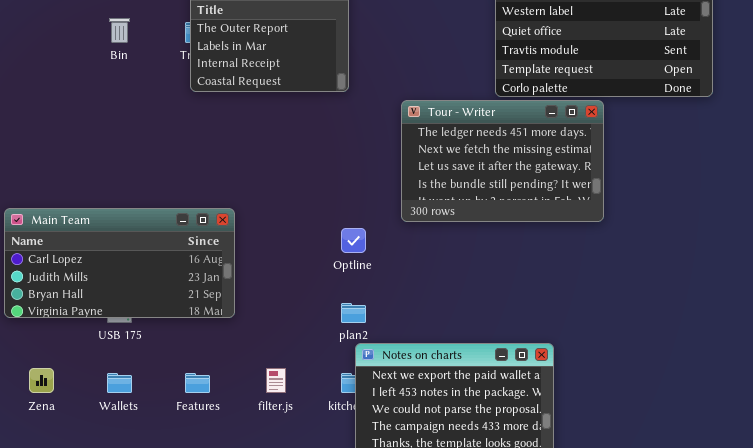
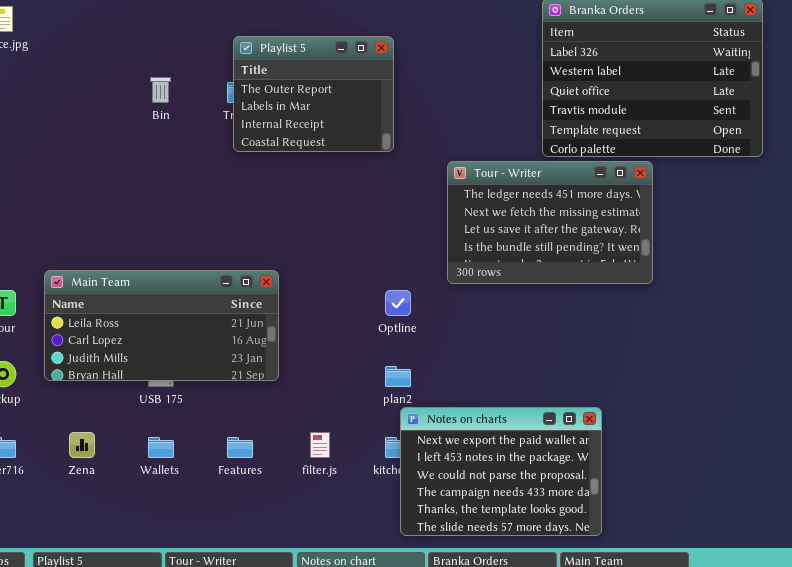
Main Team: [4,208,235,318] -> [44,270,279,381], scrolled up 1 row

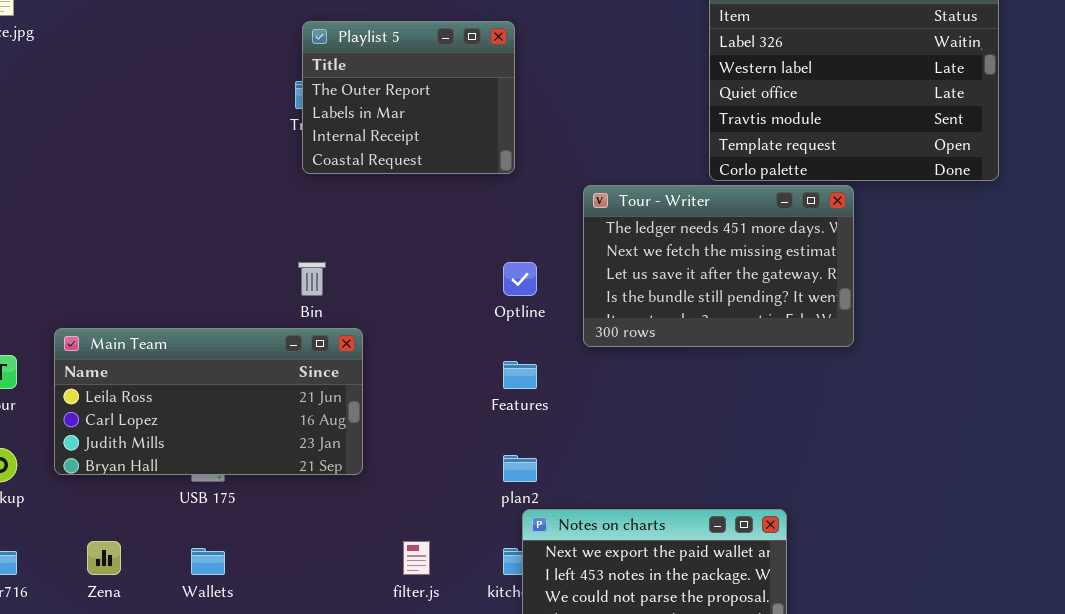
Bin: [150,77,171,103] -> [298,262,326,296], moved
Optline: [385,290,411,316] -> [503,262,537,296], moved
Features: [227,437,253,458] -> [503,361,537,389], moved

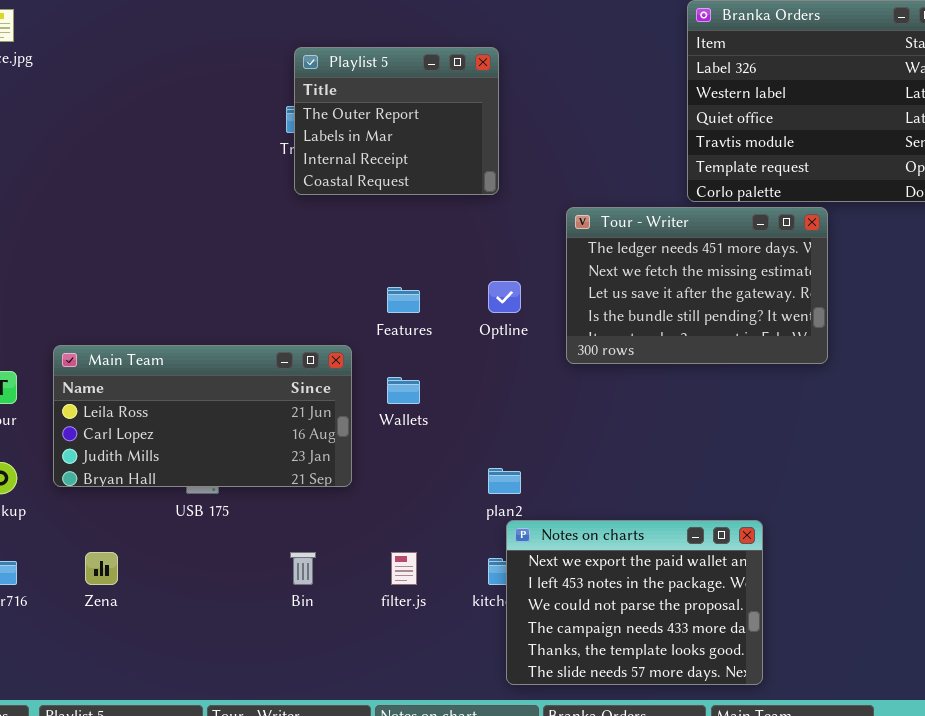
Bin: [298,262,326,296] -> [290,552,316,585], moved
Features: [503,361,537,389] -> [387,287,420,313], moved
Wallets: [191,548,225,575] -> [387,377,420,404], moved

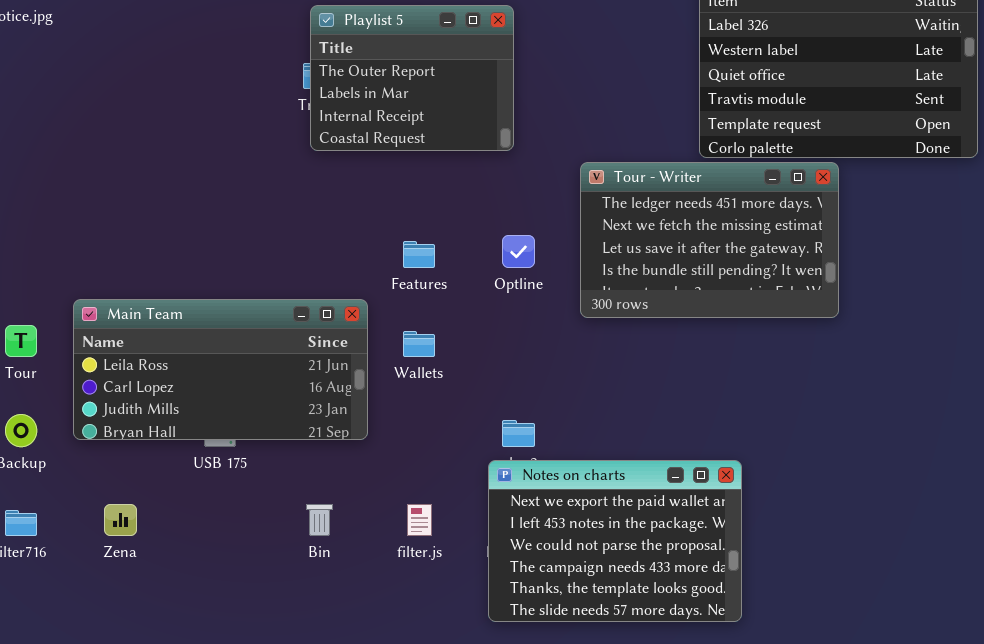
Notes on charts: [506,520,763,685] -> [488,460,742,622], moved

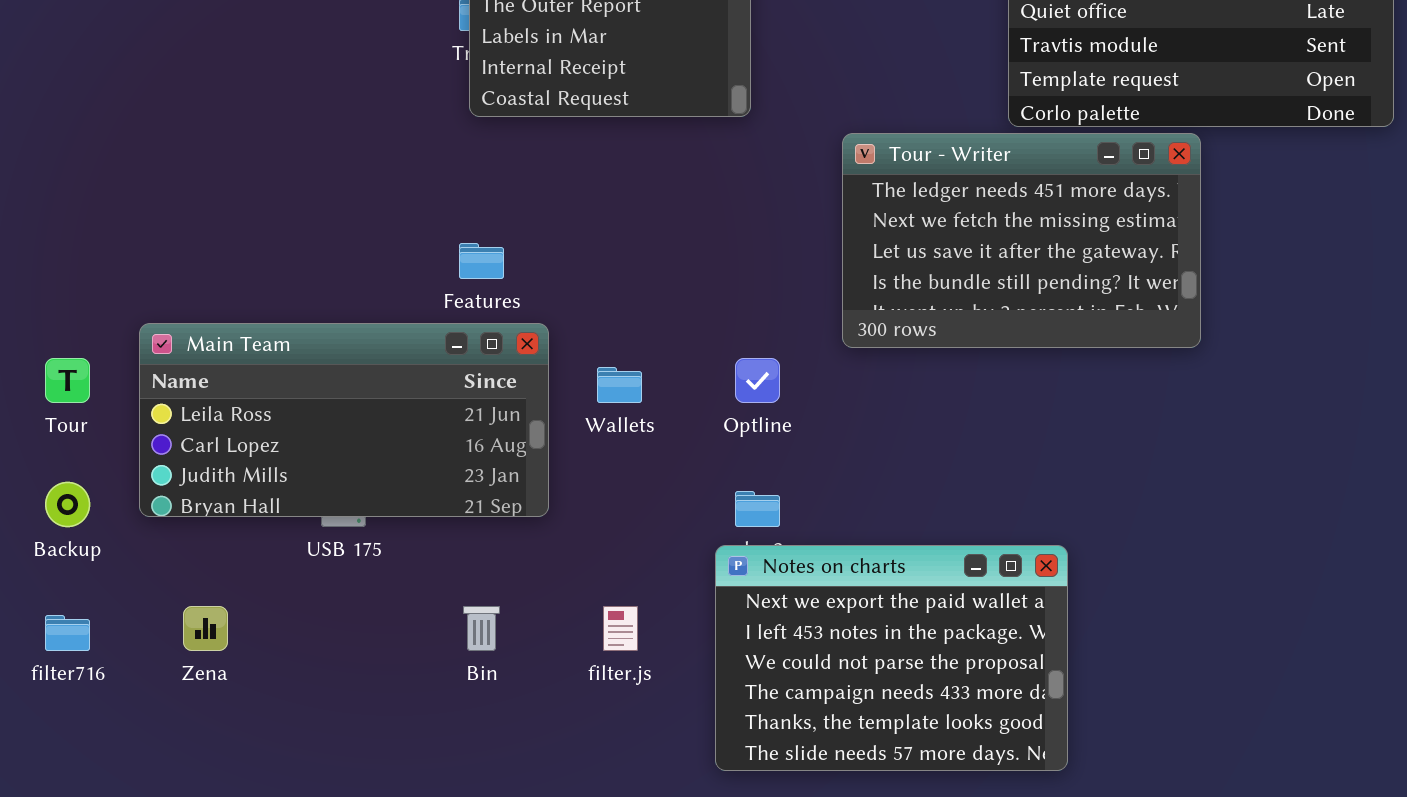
Optline: [502,235,535,268] -> [735,358,780,403], moved
Features: [403,241,435,268] -> [459,243,504,279], moved

